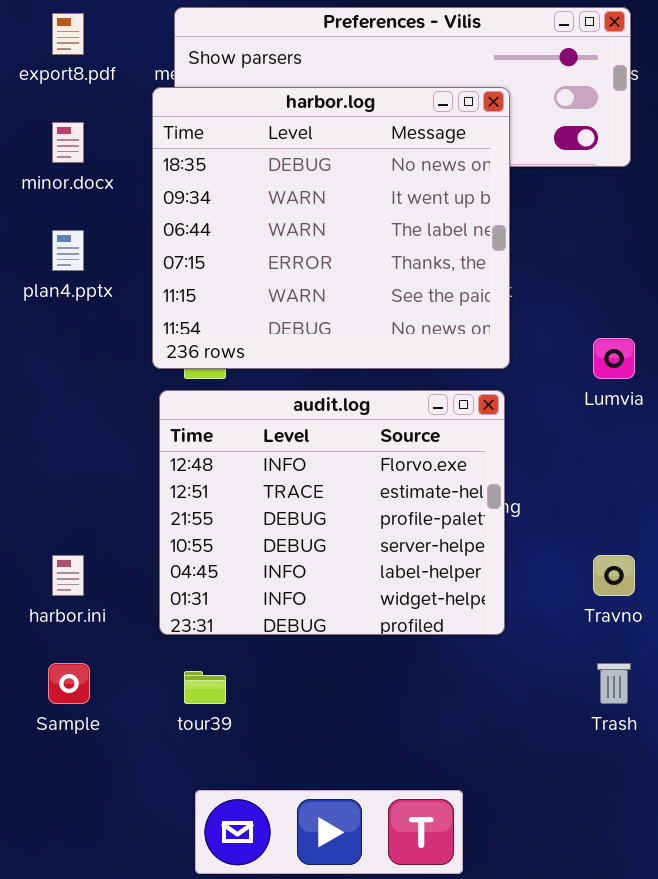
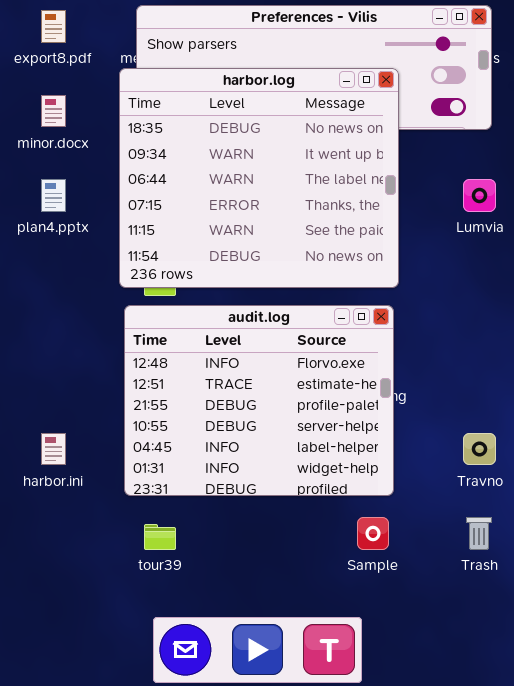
Lumvia: [593,338,635,379] -> [463,179,496,212], moved
Sample: [48,663,90,704] -> [357,517,389,550], moved

